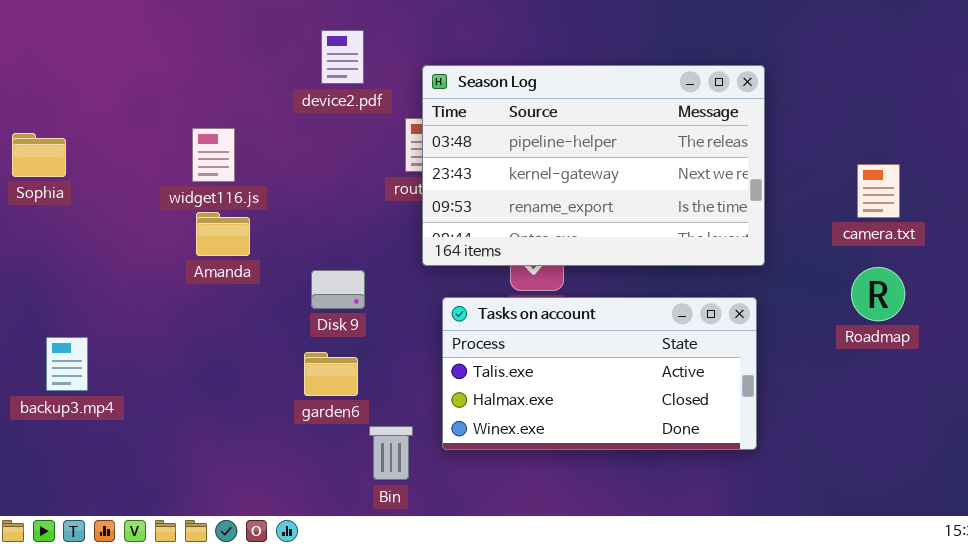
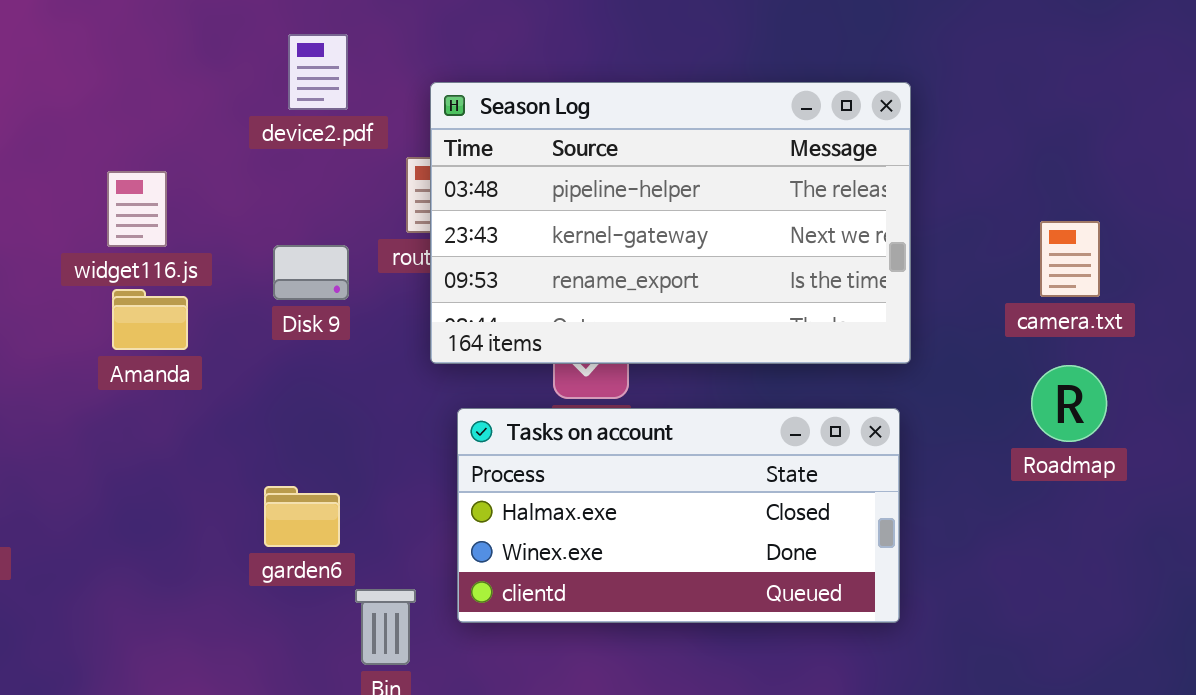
Disk 9: [311,270,365,309] -> [273,245,349,300], moved
Tasks on account: [442,297,757,450] -> [457,408,900,623], scrolled down 1 row

